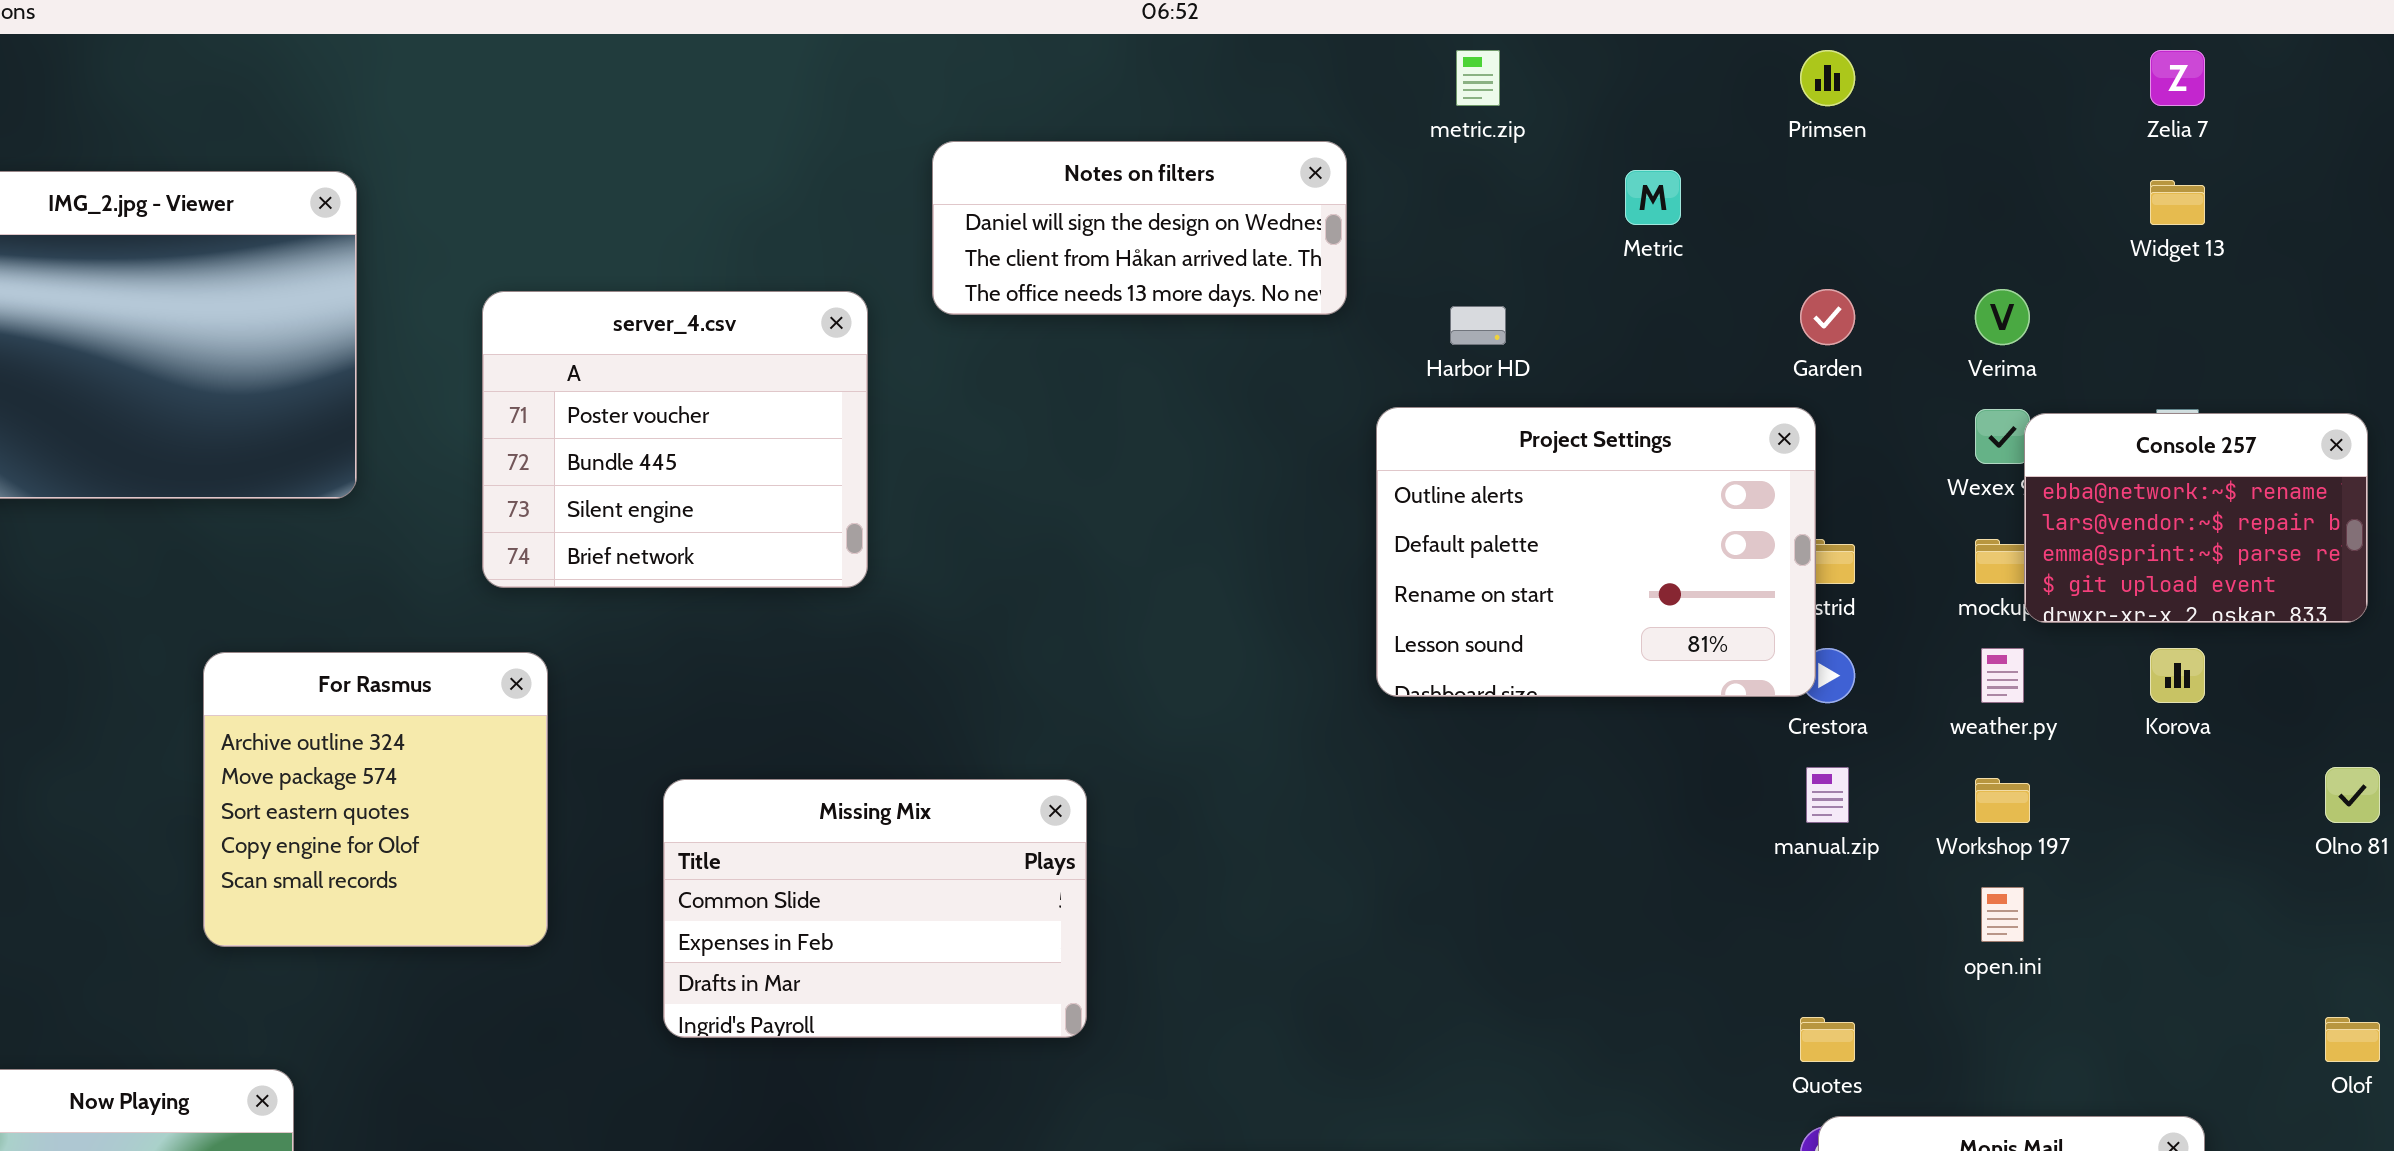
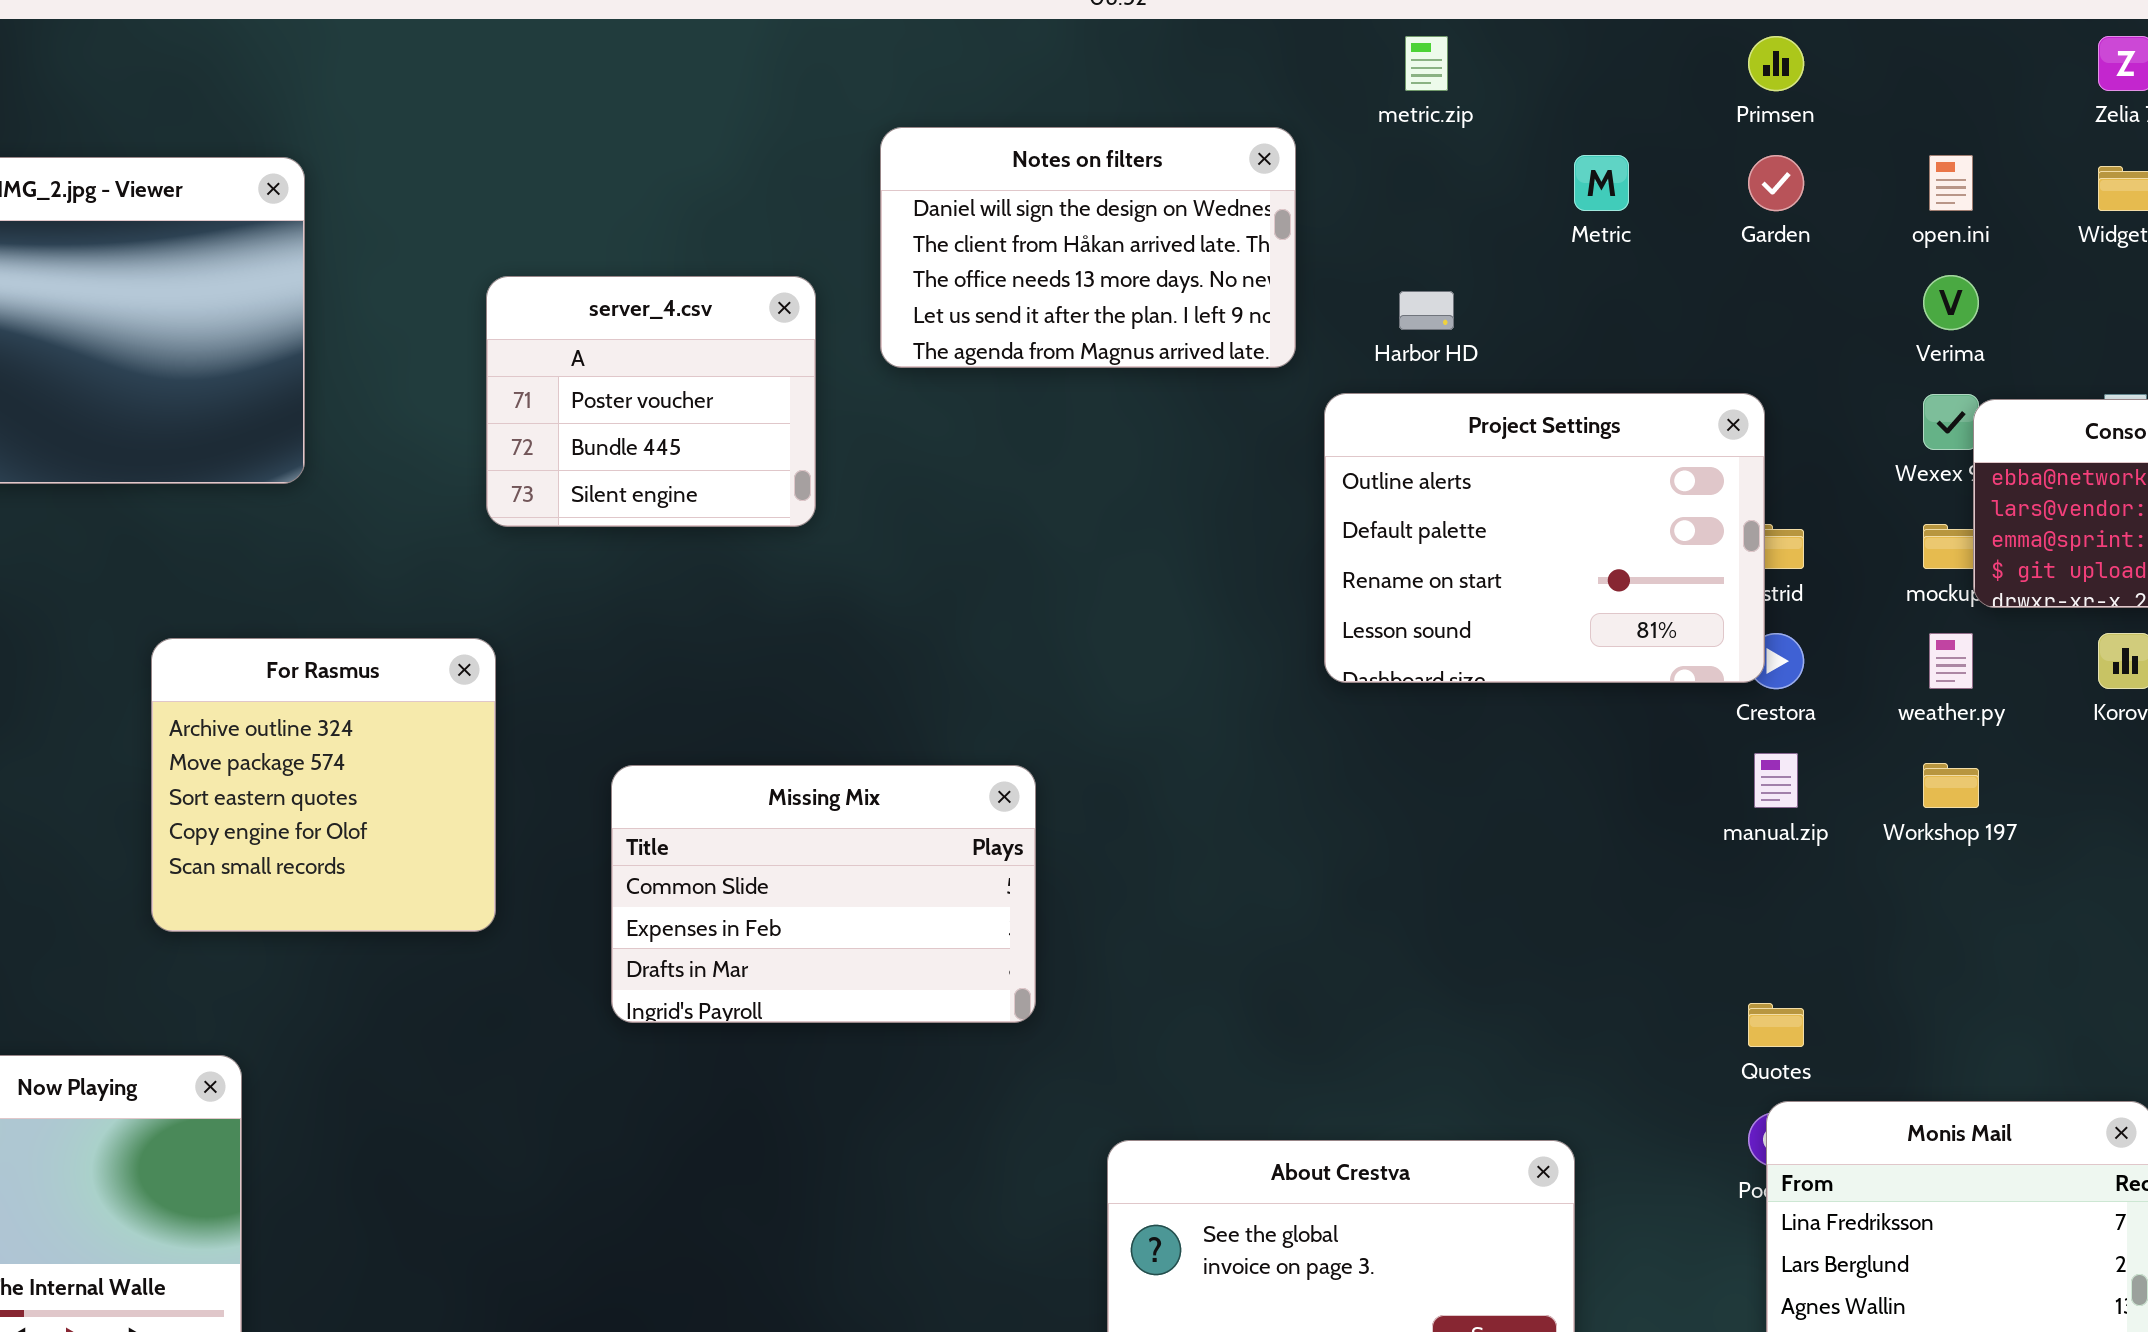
Notes on filters: [932,141,1347,315] -> [880,127,1296,368], resized
Garden: [1800,289,1855,345] -> [1748,155,1804,211], moved
server_4.csv: [482,291,868,588] -> [486,276,816,527], resized
open.ini: [1981,887,2024,942] -> [1929,155,1973,211], moved

